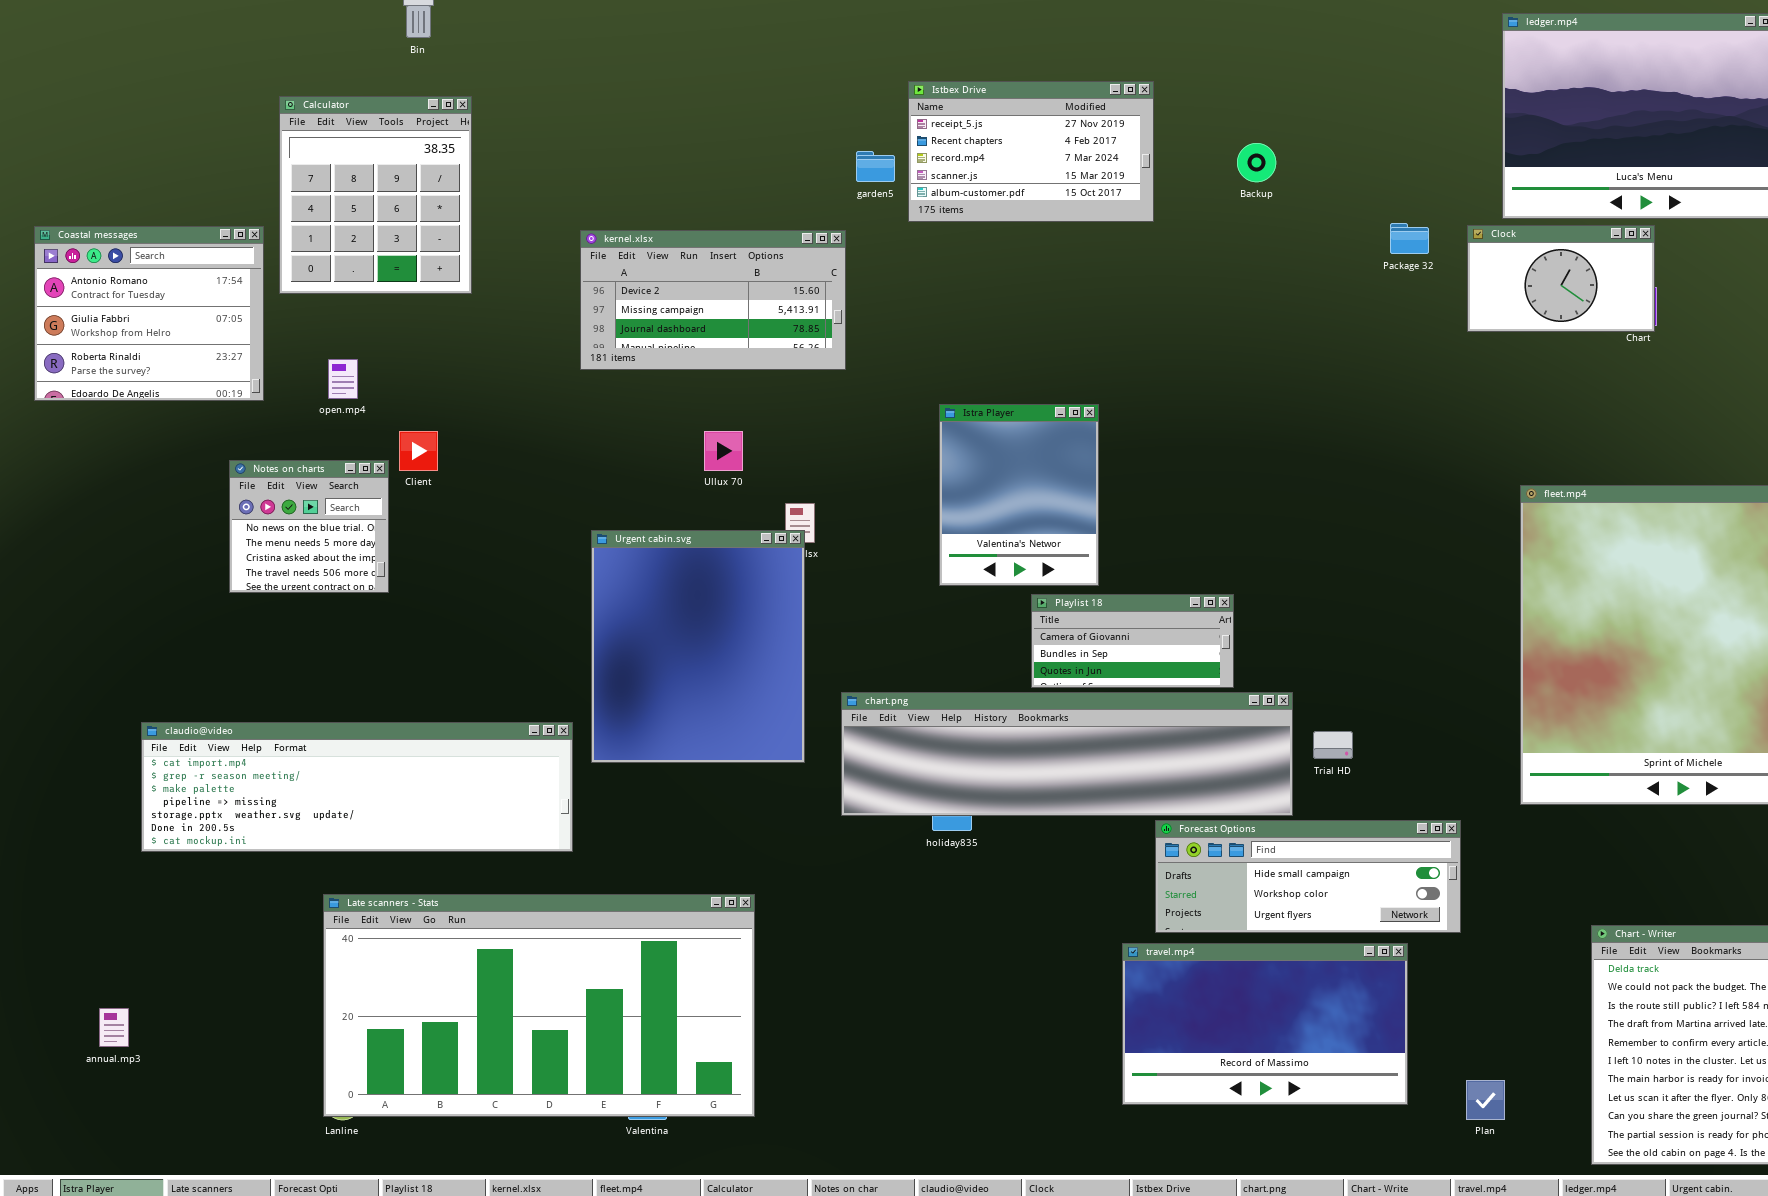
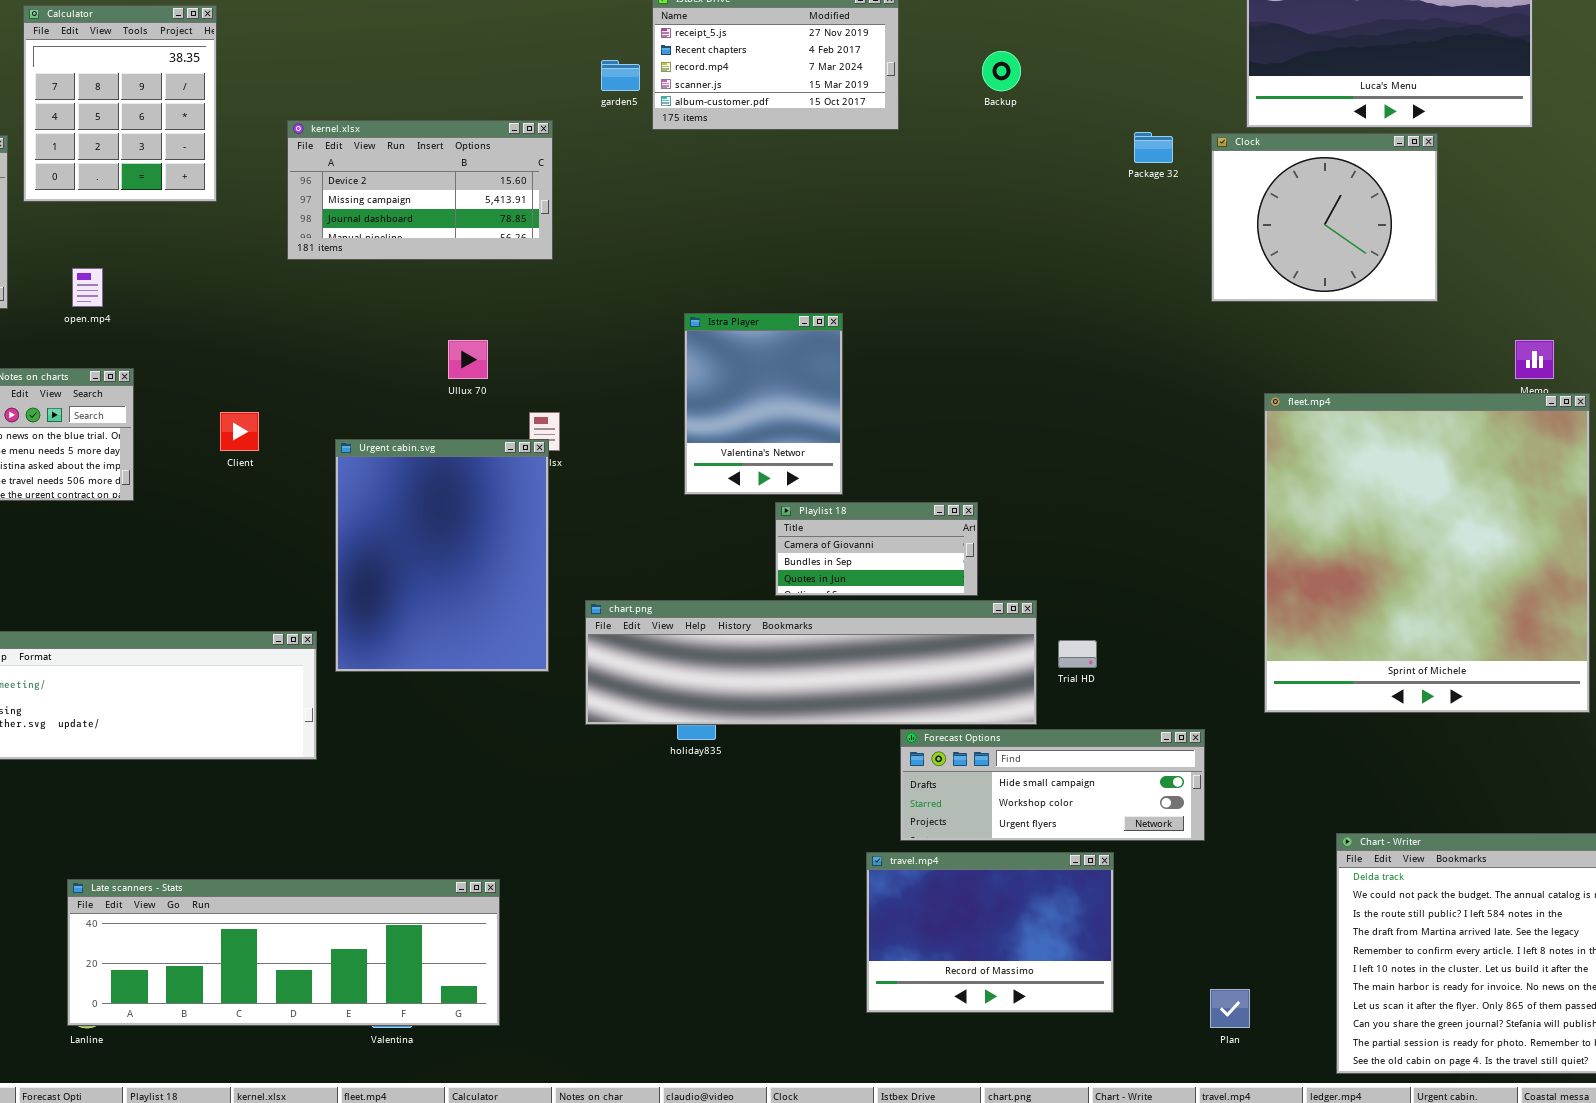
Clock: [1467,225,1655,332] -> [1211,133,1438,302], resized
kernel.xlsx: [580,230,846,370] -> [287,120,553,260], moved
Client: [399,431,438,471] -> [220,412,259,451], moved
Late scanners - Stats: [323,894,755,1117] -> [67,879,500,1026], resized
travel.mp4: [1122,943,1408,1105] -> [866,852,1114,1013], resized

